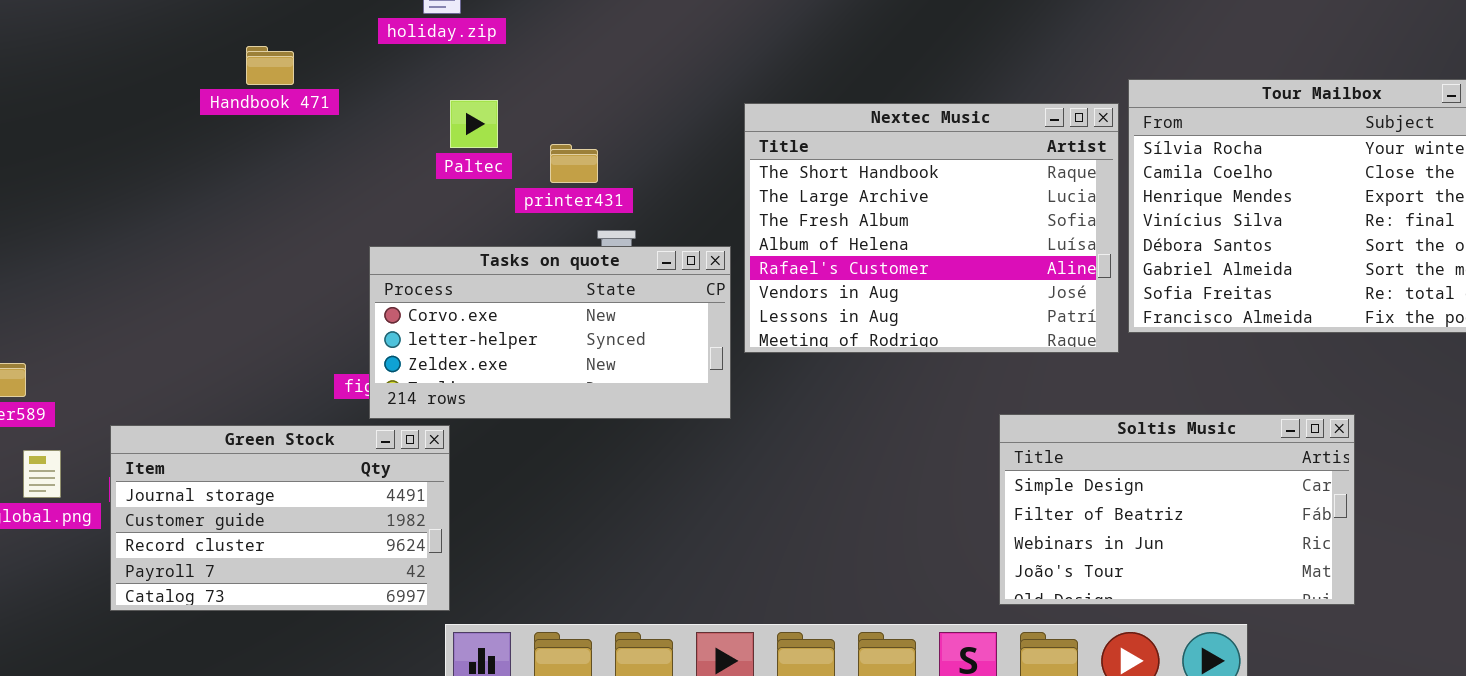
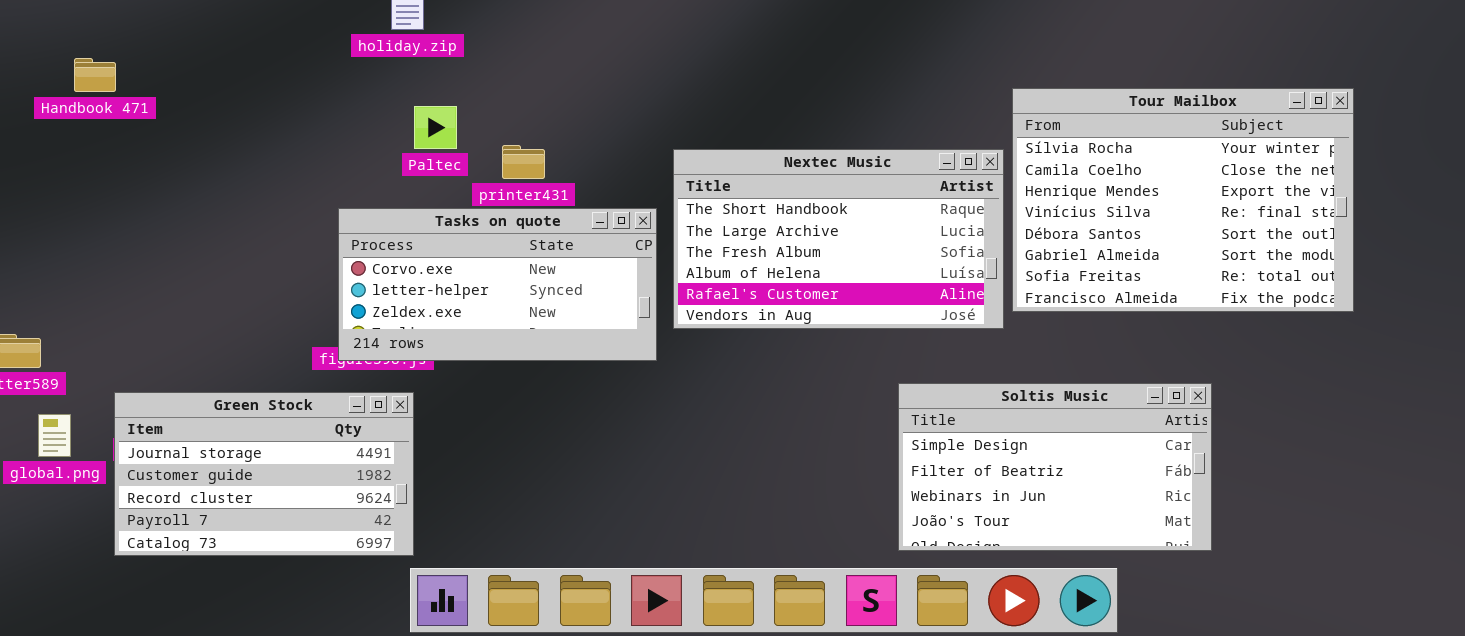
Handbook 471: [246,46,294,85] -> [74,58,116,92], moved
Nextec Music: [744,103,1119,353] -> [673,149,1004,329], resized
Tasks on quote: [369,246,731,419] -> [338,208,657,361], moved

